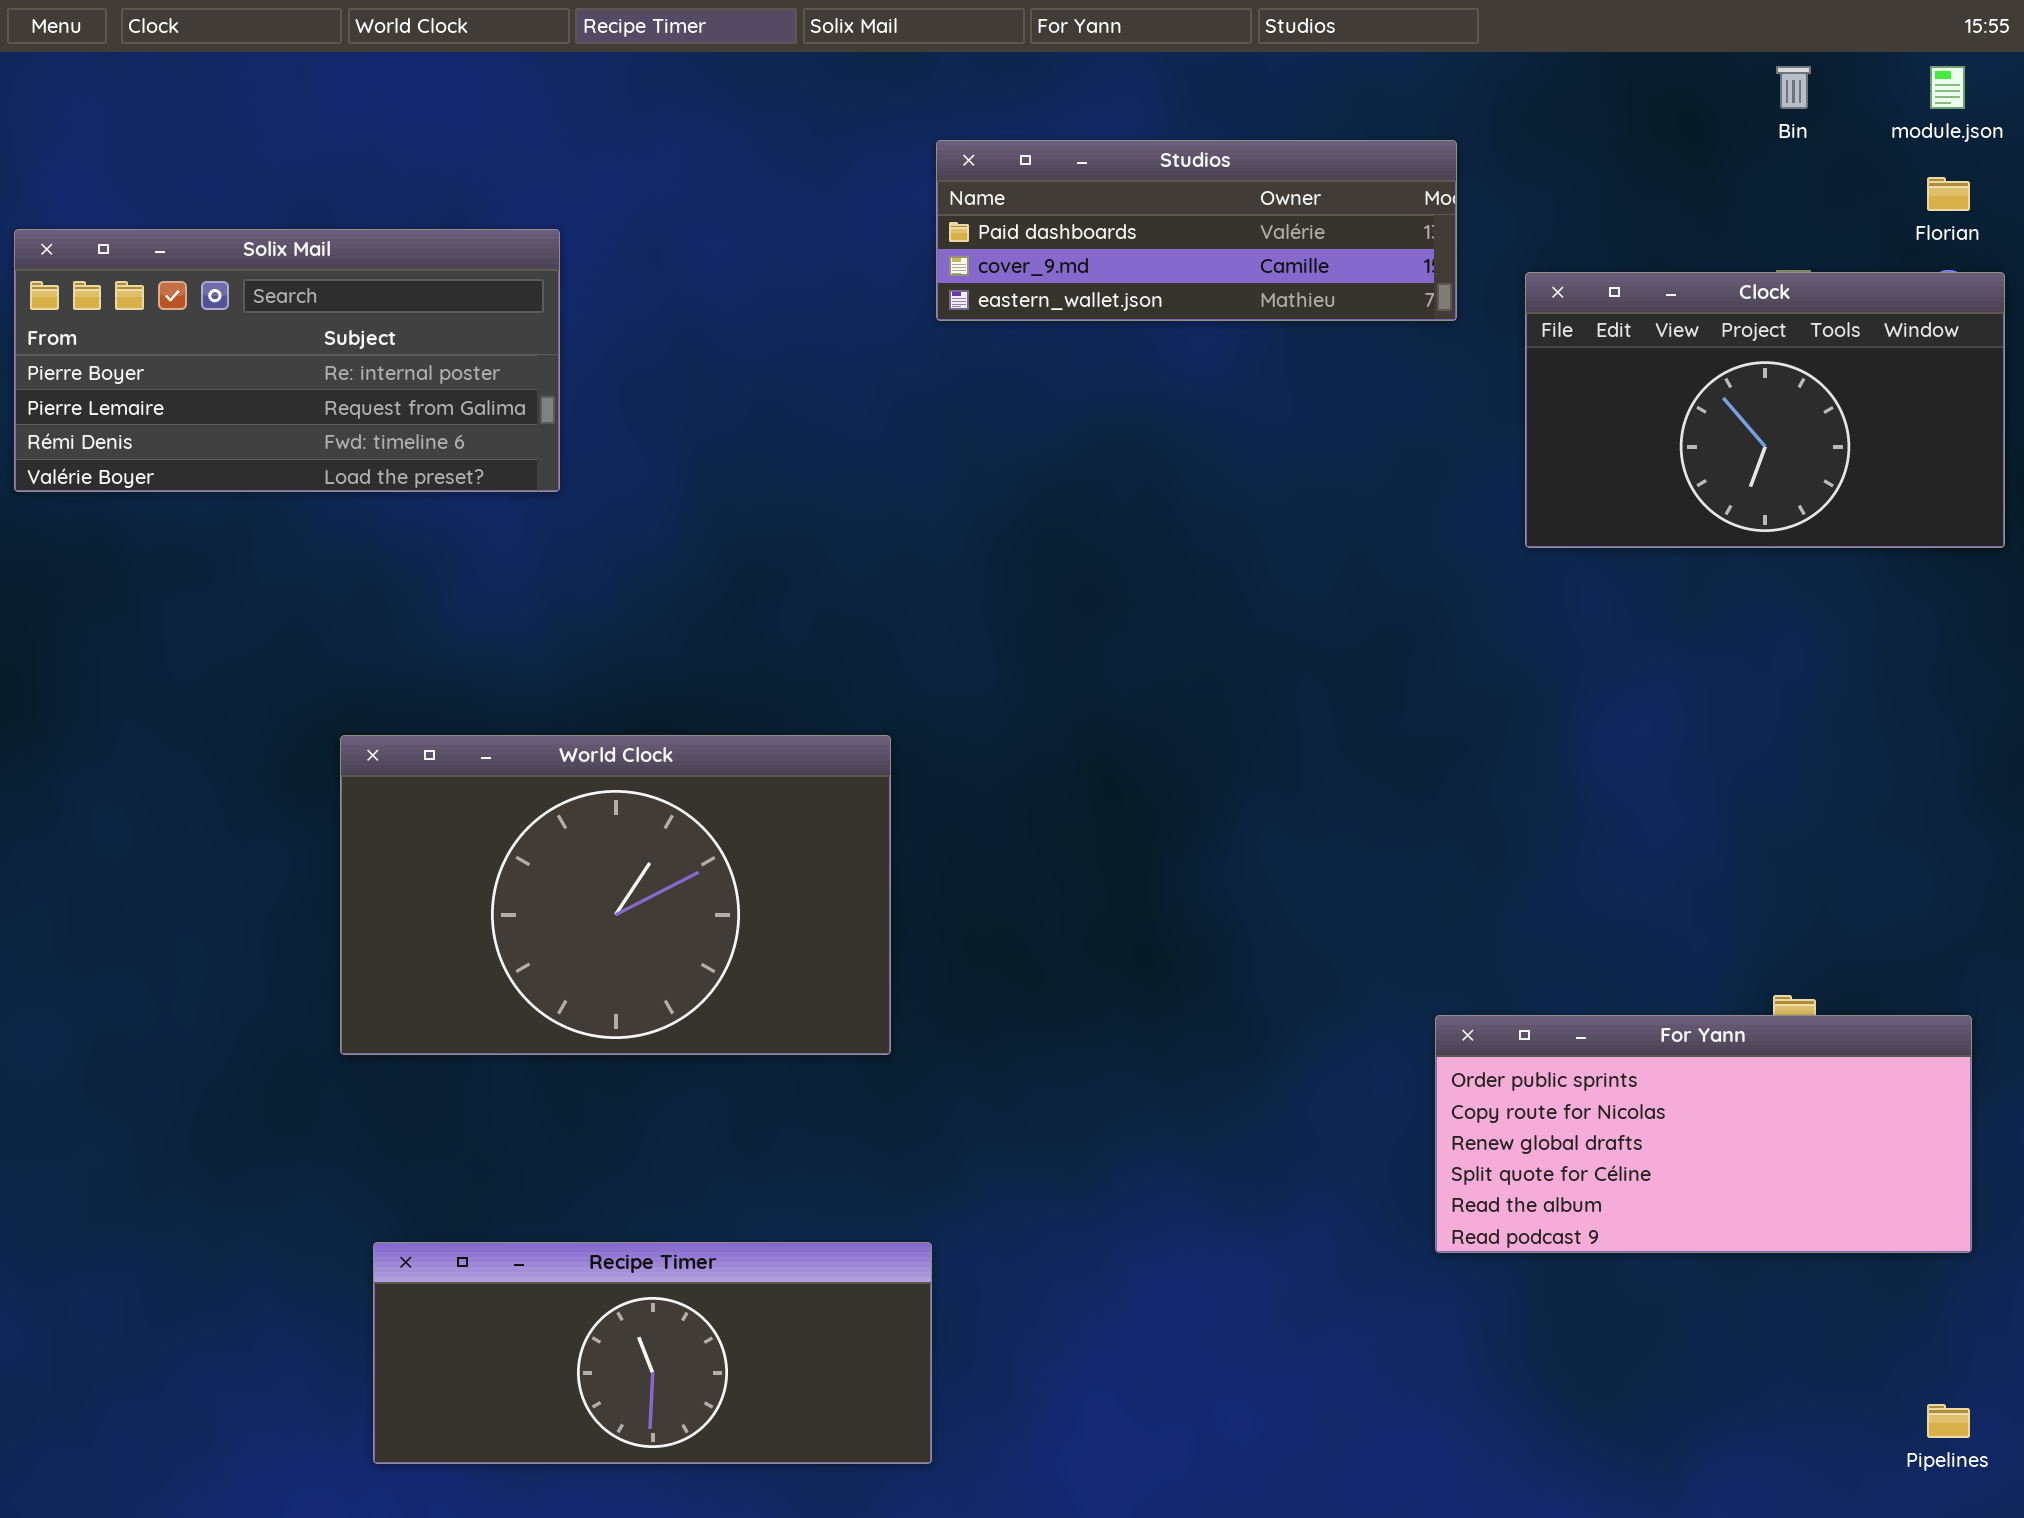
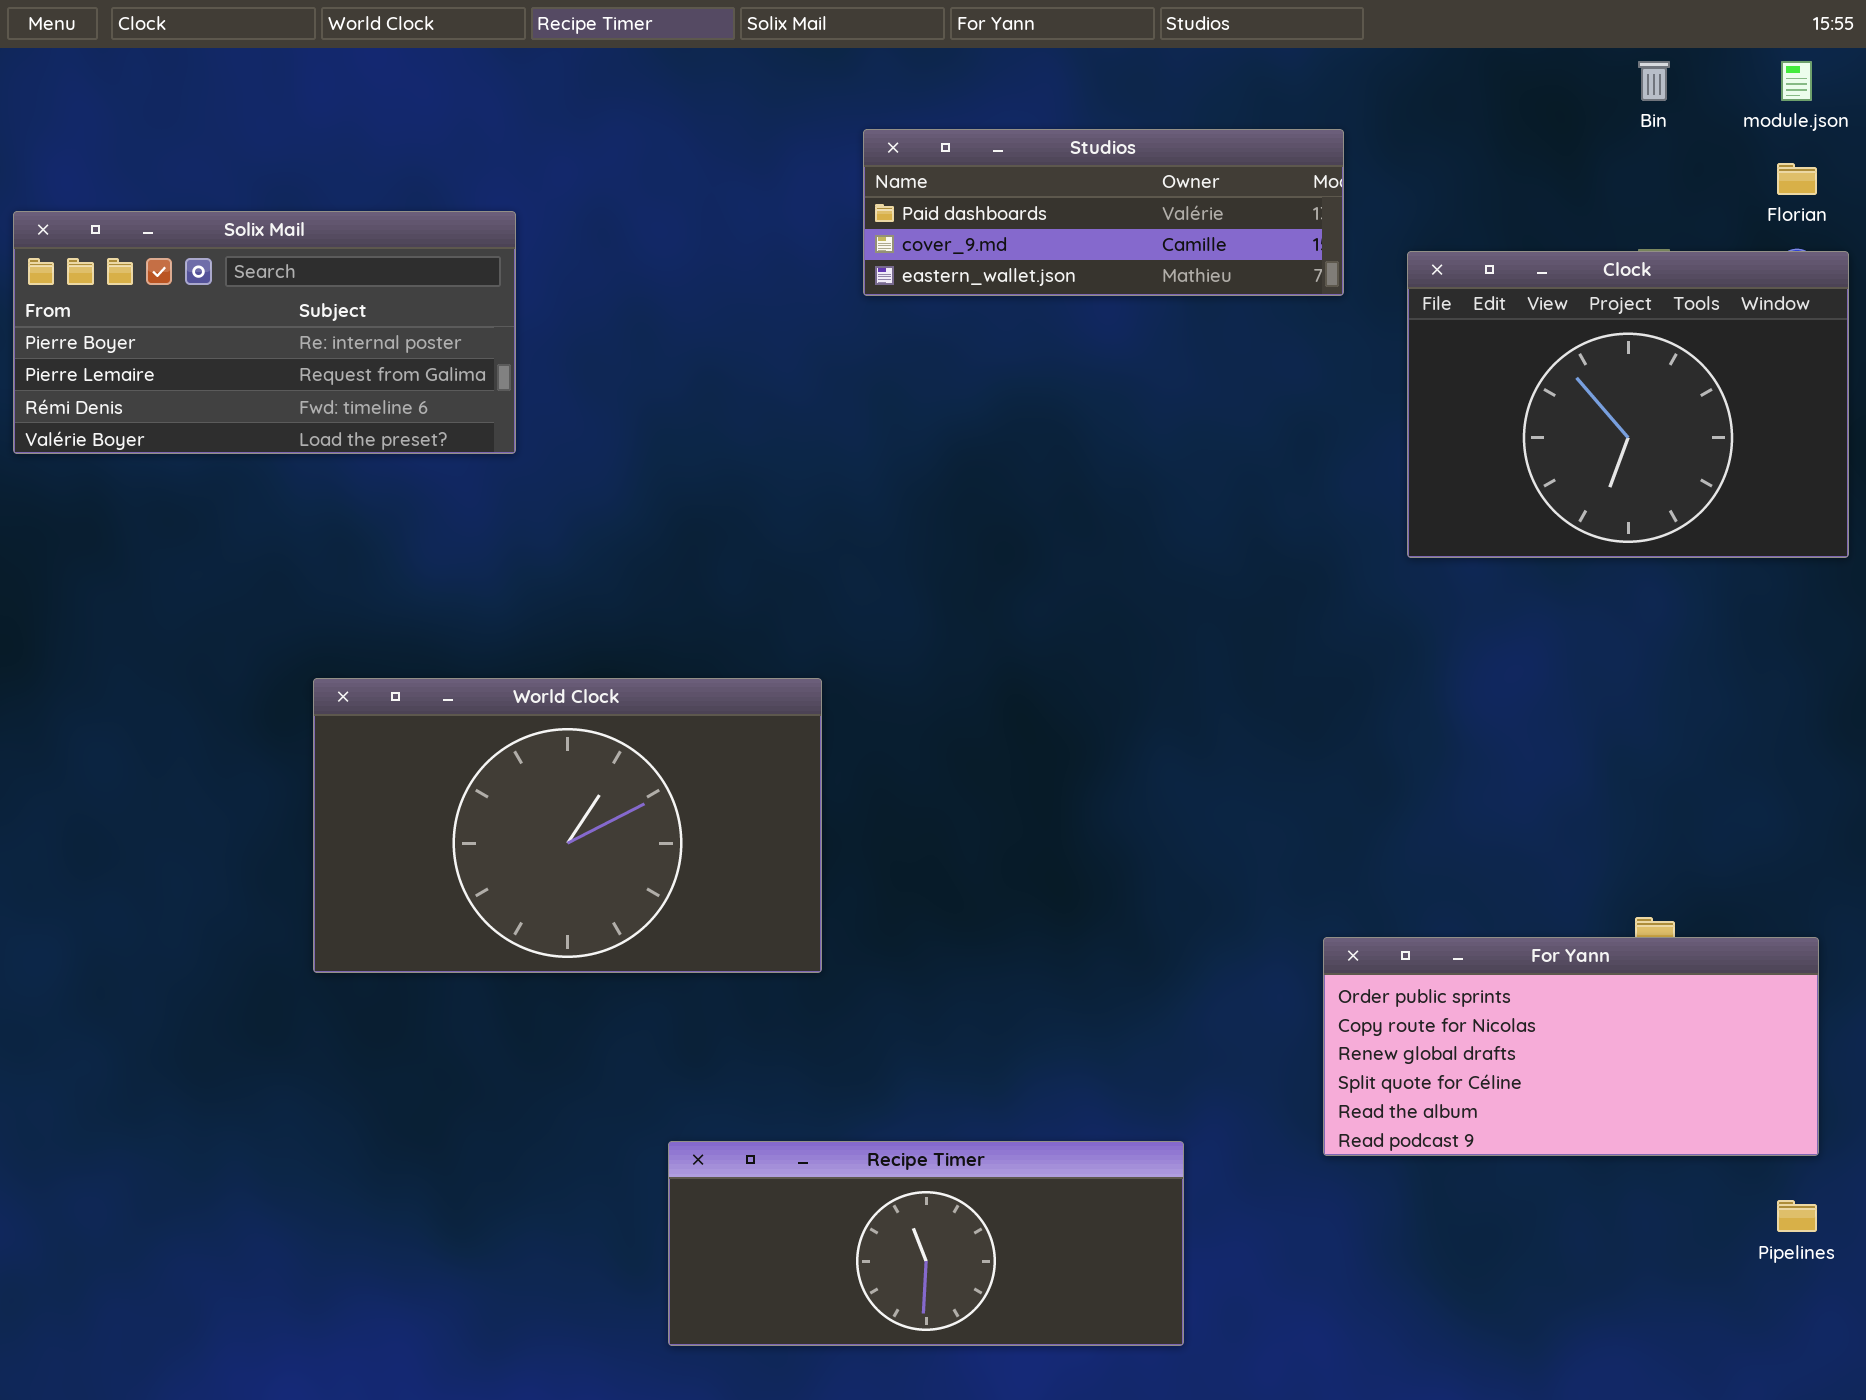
Clock: [1525,272,2005,548] -> [1407,251,1849,558], resized
Recipe Timer: [373,1242,932,1464] -> [668,1141,1184,1346], moved
Pipelines: [1927,1404,1970,1438] -> [1777,1200,1817,1232], moved

